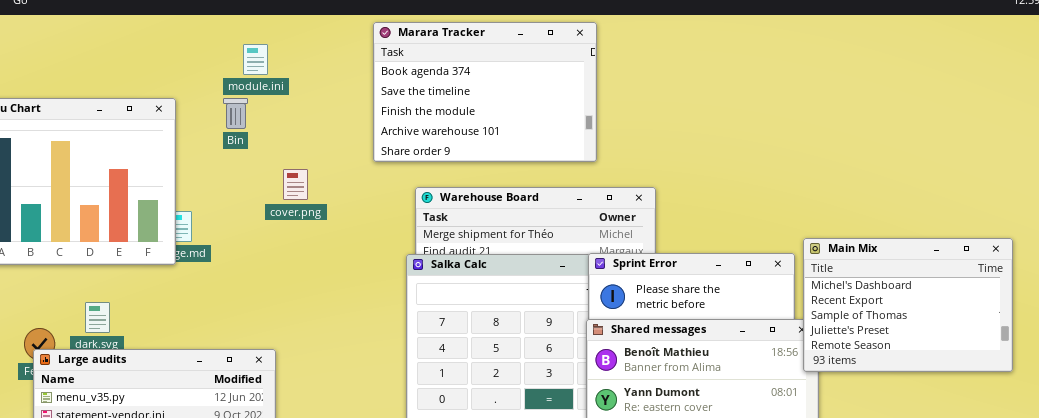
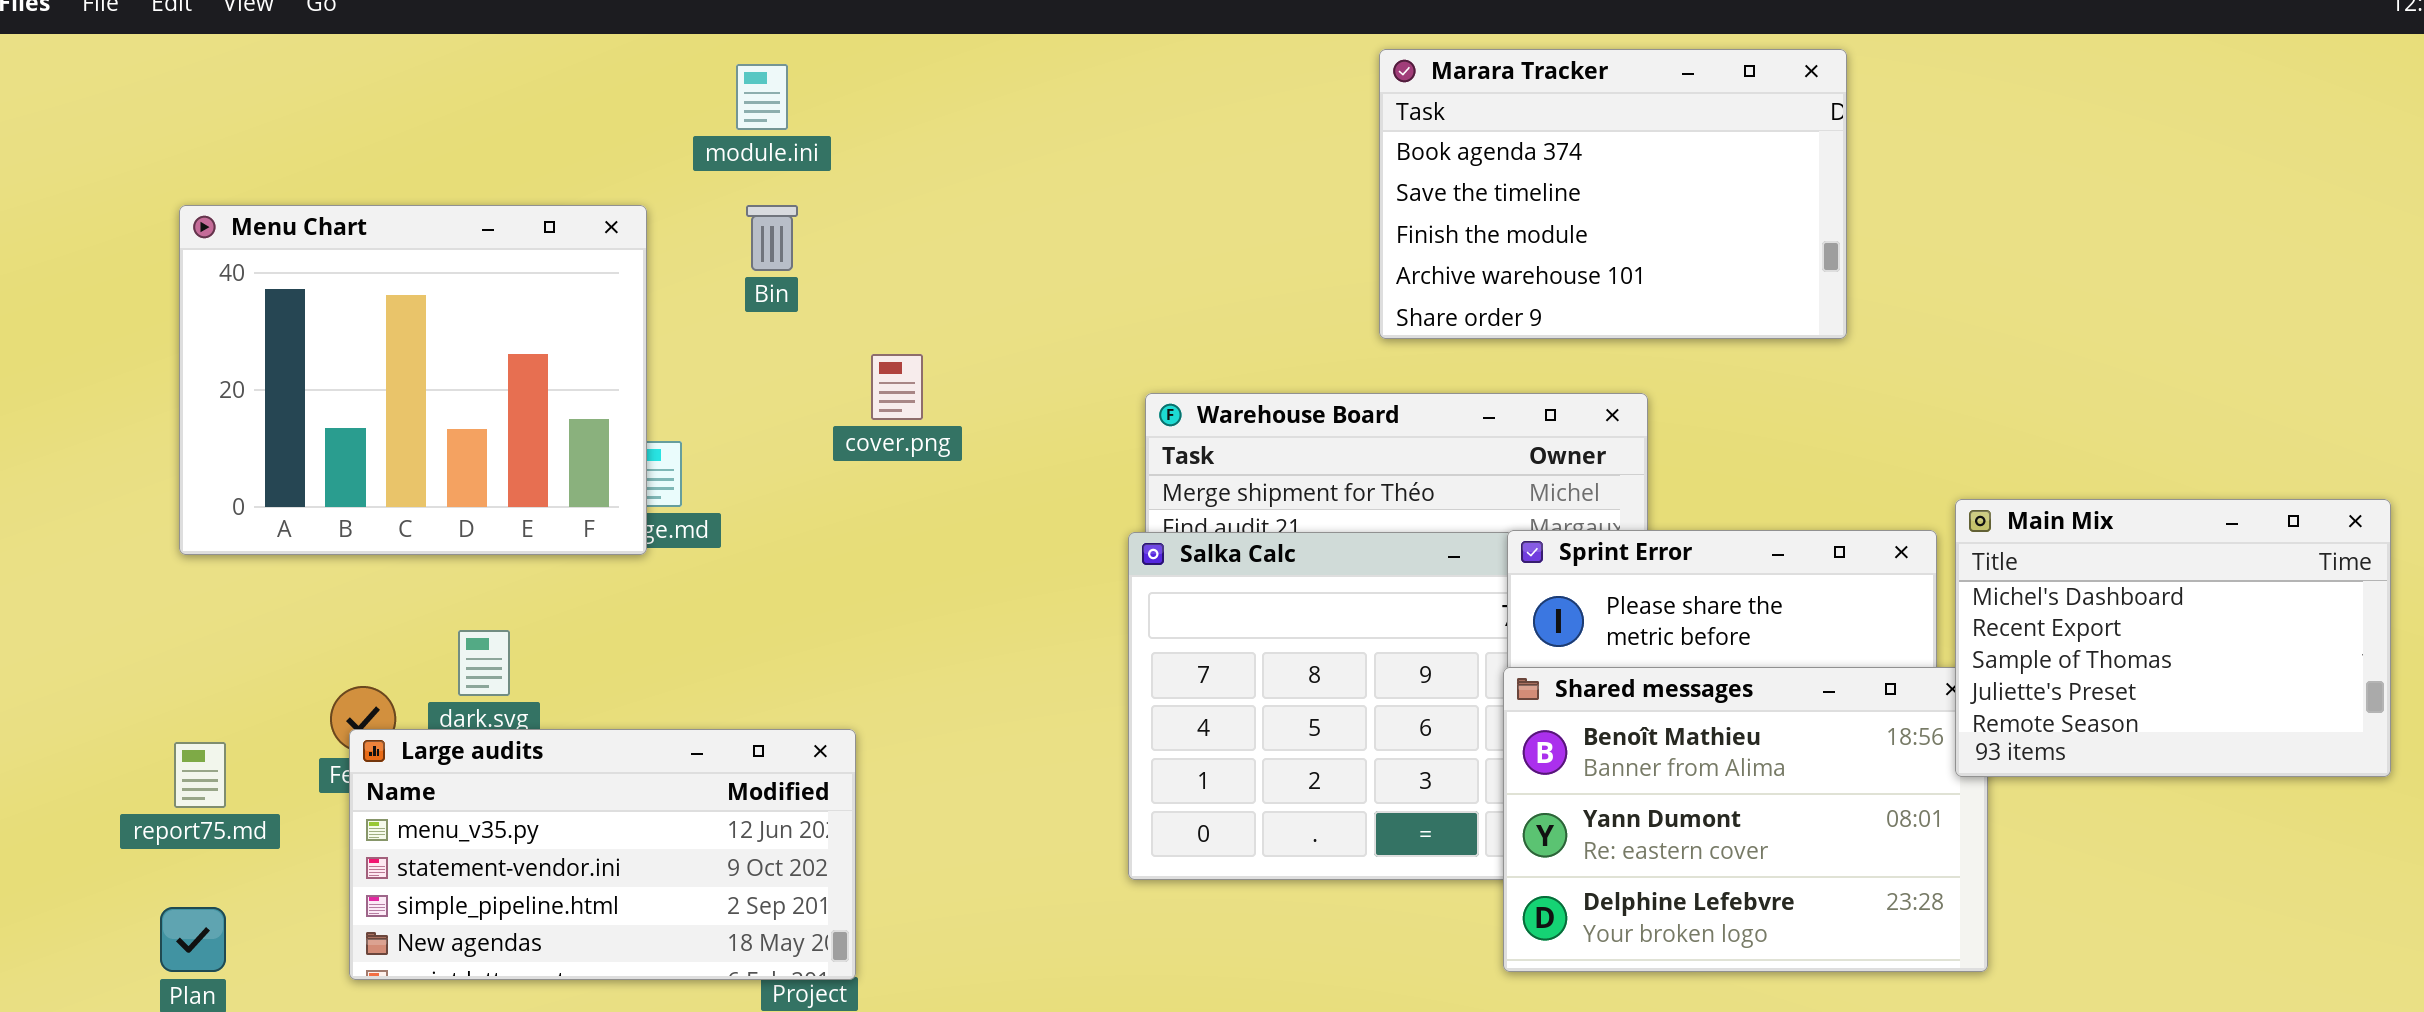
Marara Tracker: [373,22,597,162] -> [1379,49,1847,339], moved
module.ini: [243,44,268,75] -> [736,64,788,130], moved

